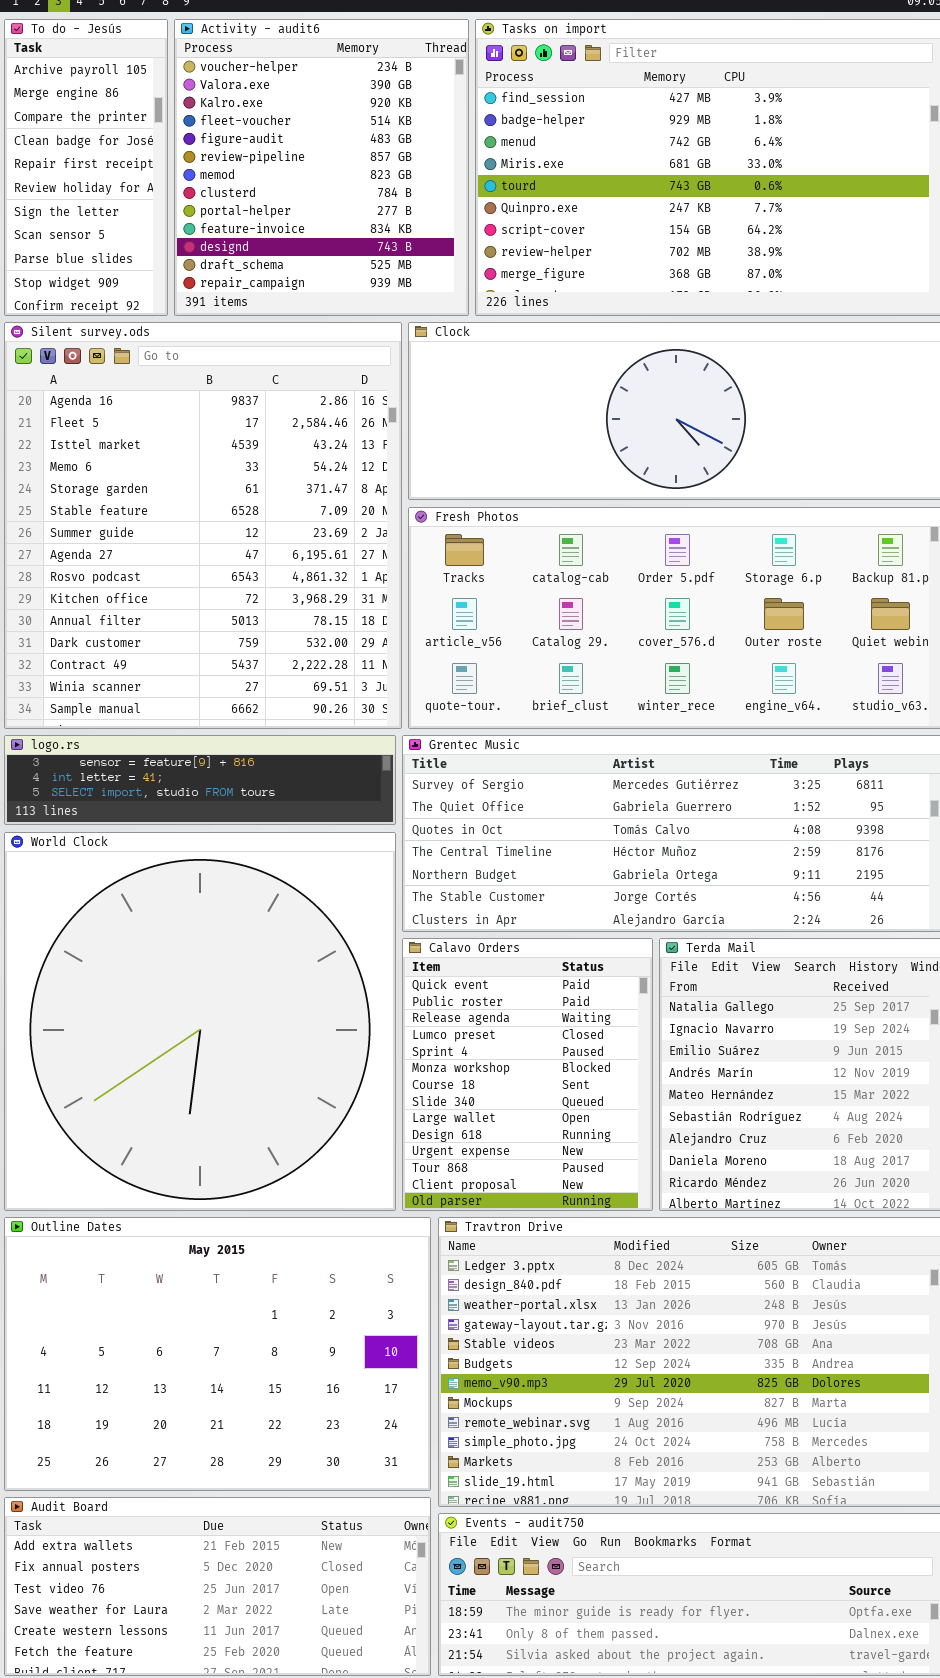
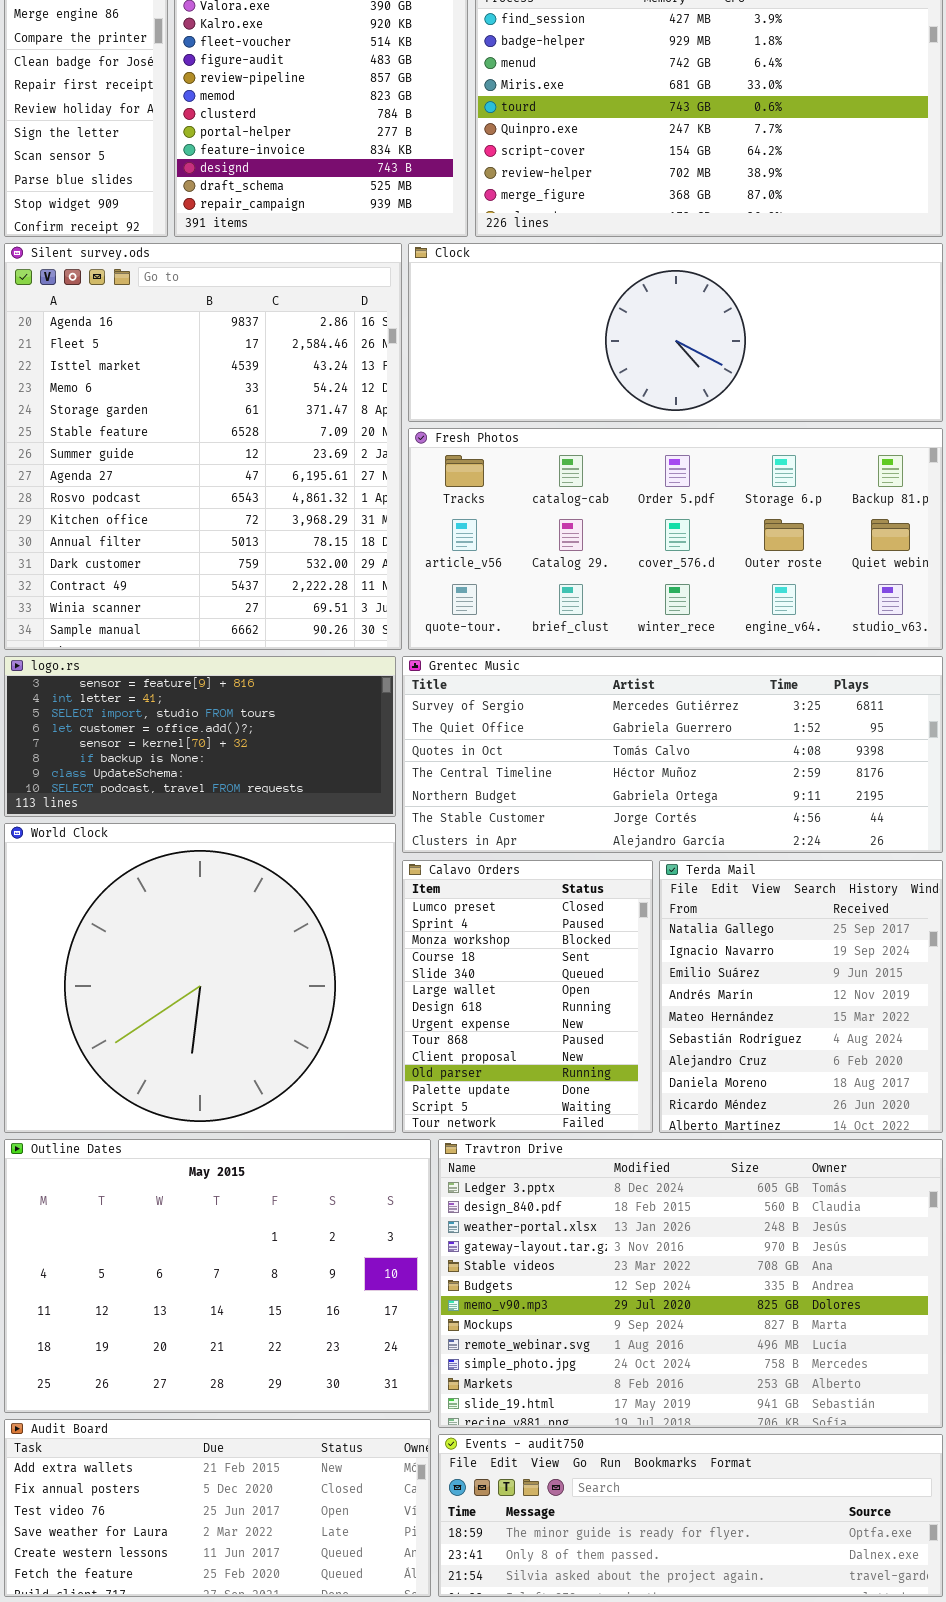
logo.rs: [4,735,396,825] -> [4,656,396,817], resized
World Clock: [4,832,396,1211] -> [4,823,396,1133], resized
Calavo Orders: [402,938,653,1211] -> [402,860,653,1133], scrolled down 3 rows

